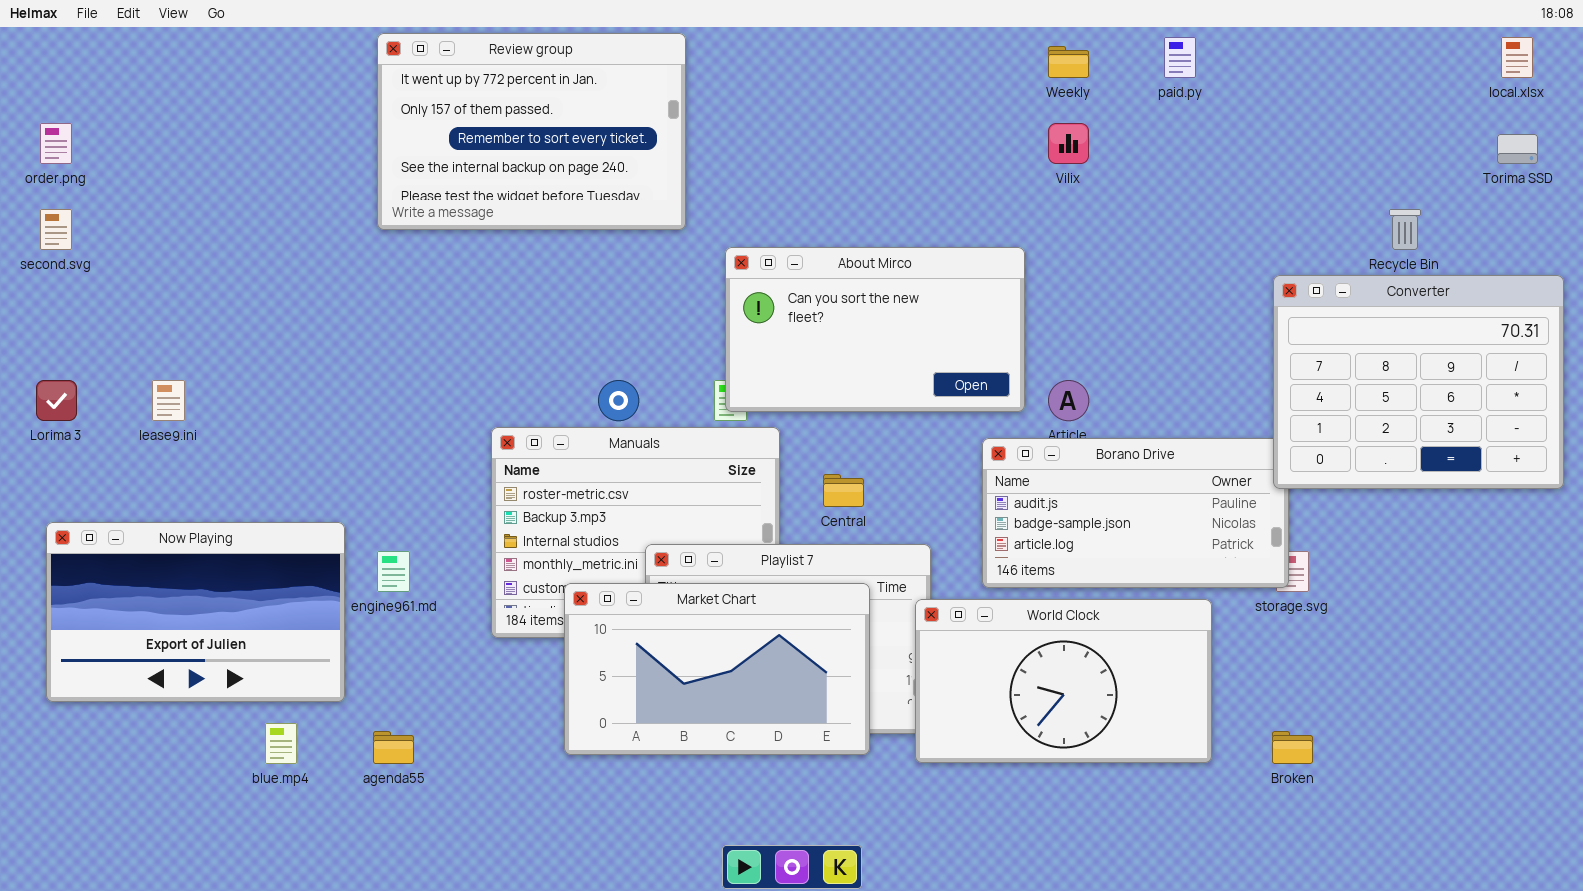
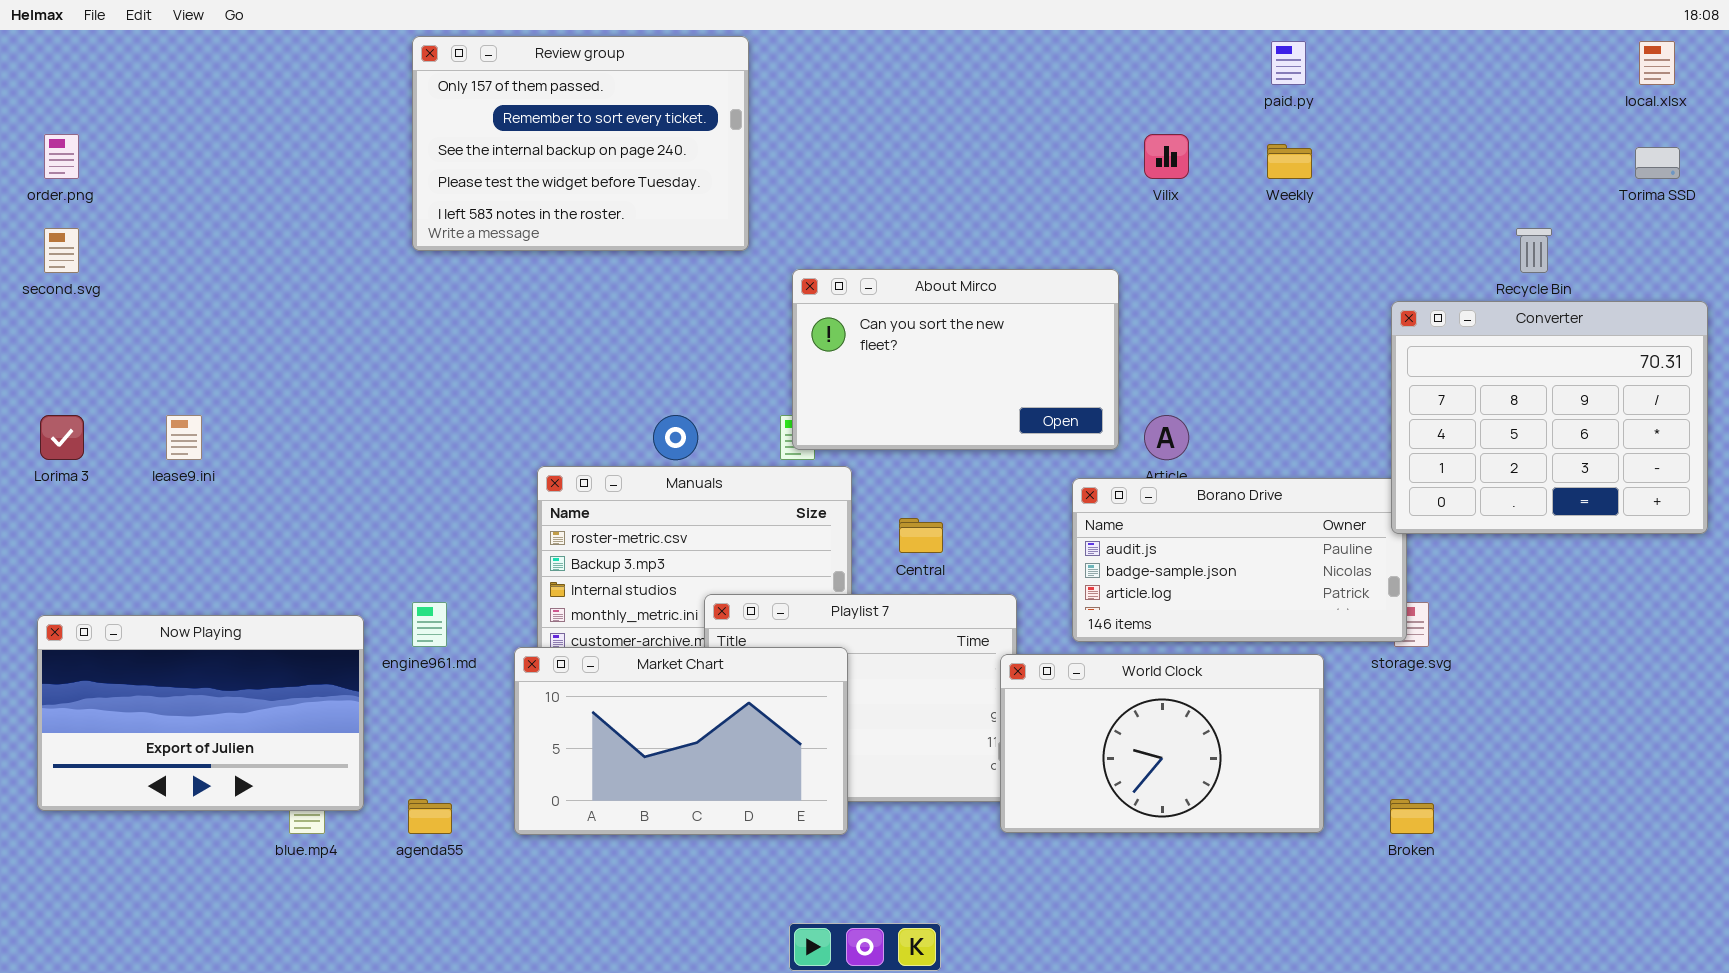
Review group: [377,33,686,230] -> [412,36,749,251], scrolled down 1 row
Weekly: [1048,46,1089,78] -> [1267,144,1312,179], moved
Now Playing: [46,522,345,702] -> [37,615,364,811], moved
Market Chart: [564,583,870,755] -> [514,647,848,835], moved

